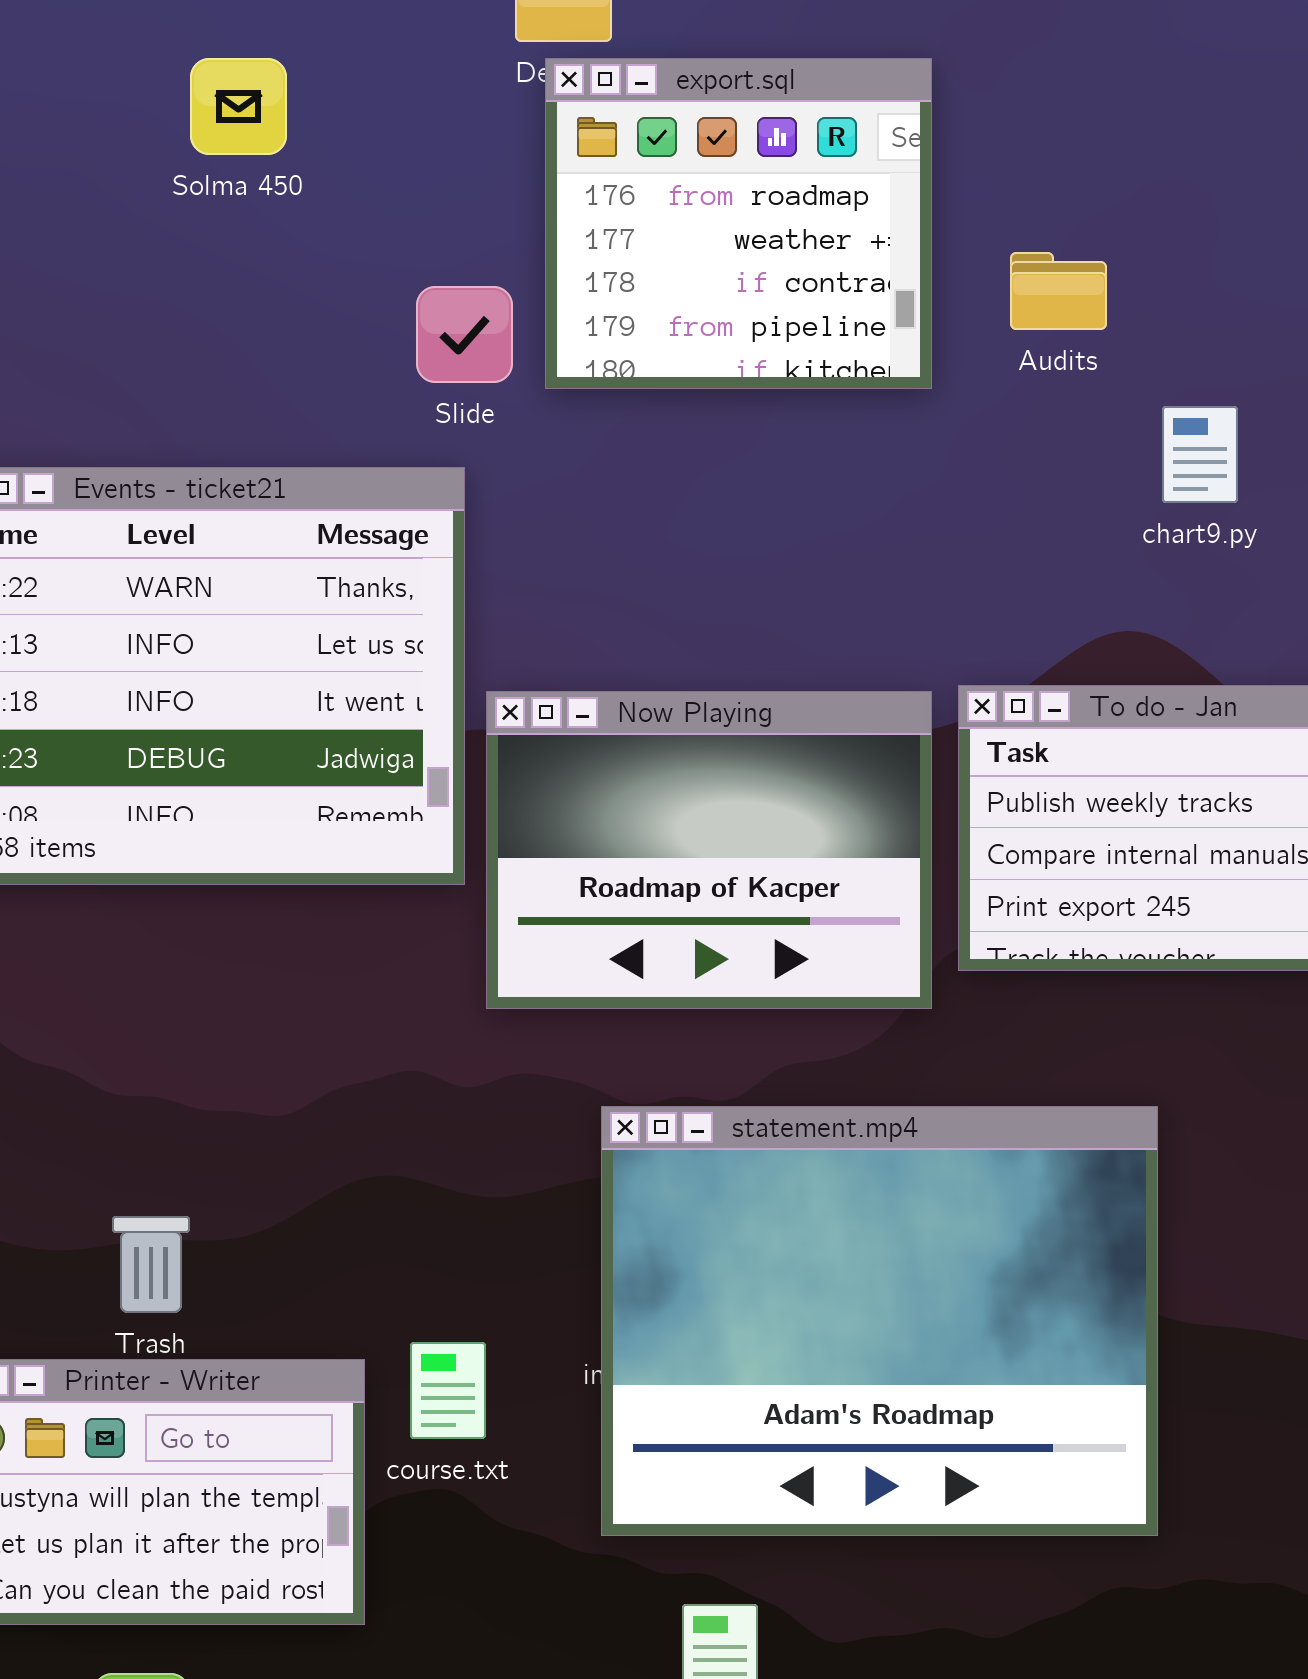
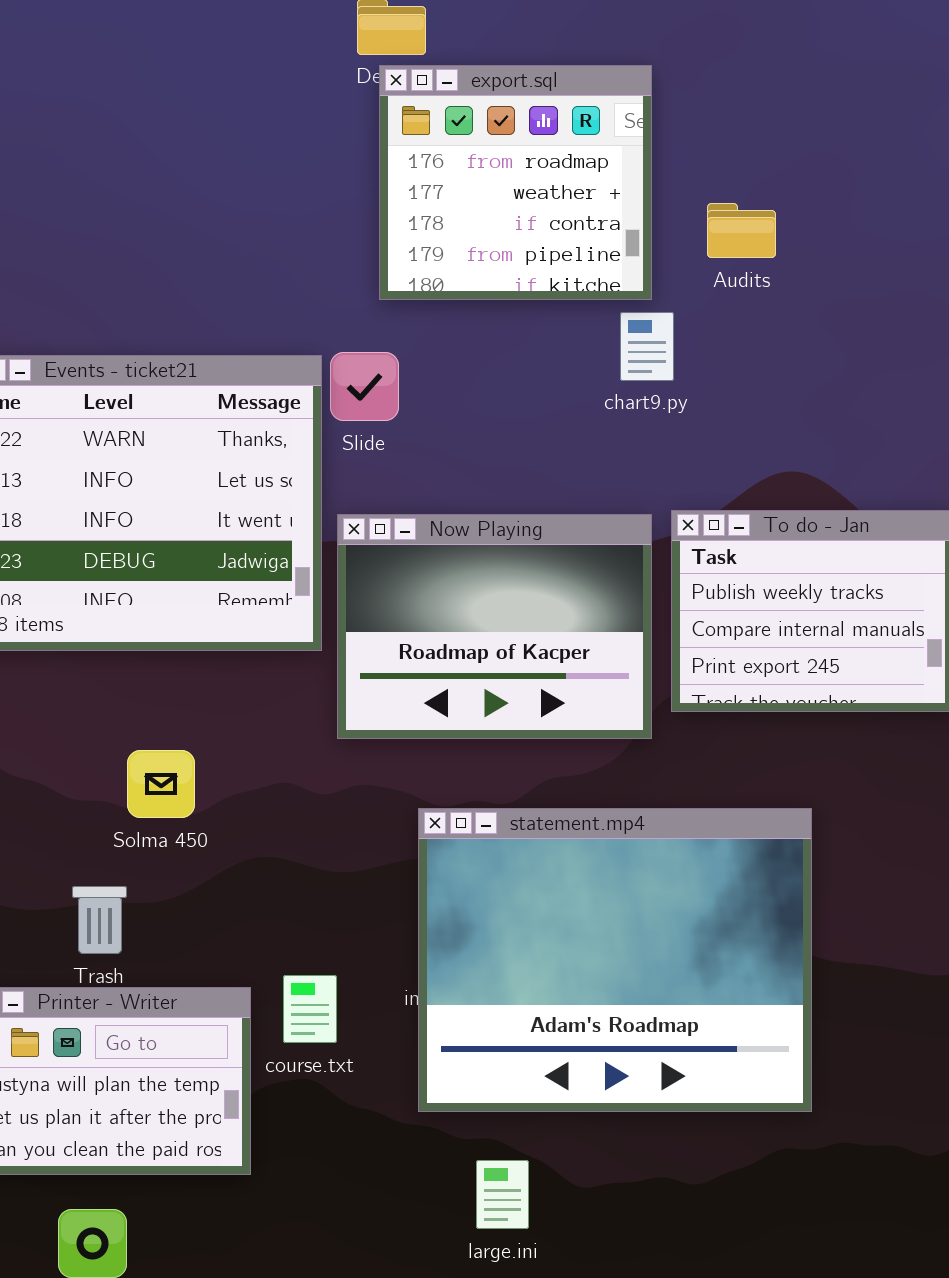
Solma 450: [190,58,287,155] -> [127,750,195,818], moved
Slide: [416,286,513,383] -> [330,352,399,421], moved
chart9.py: [1162,406,1238,503] -> [620,312,674,381], moved

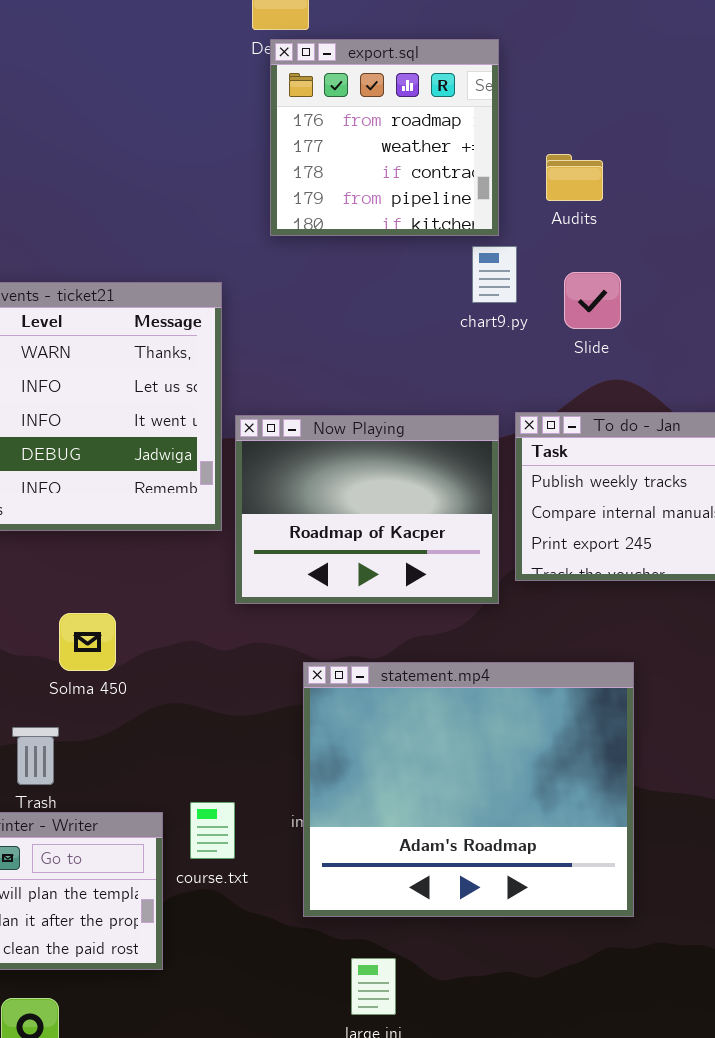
Slide: [330,352,399,421] -> [564,272,621,329], moved

